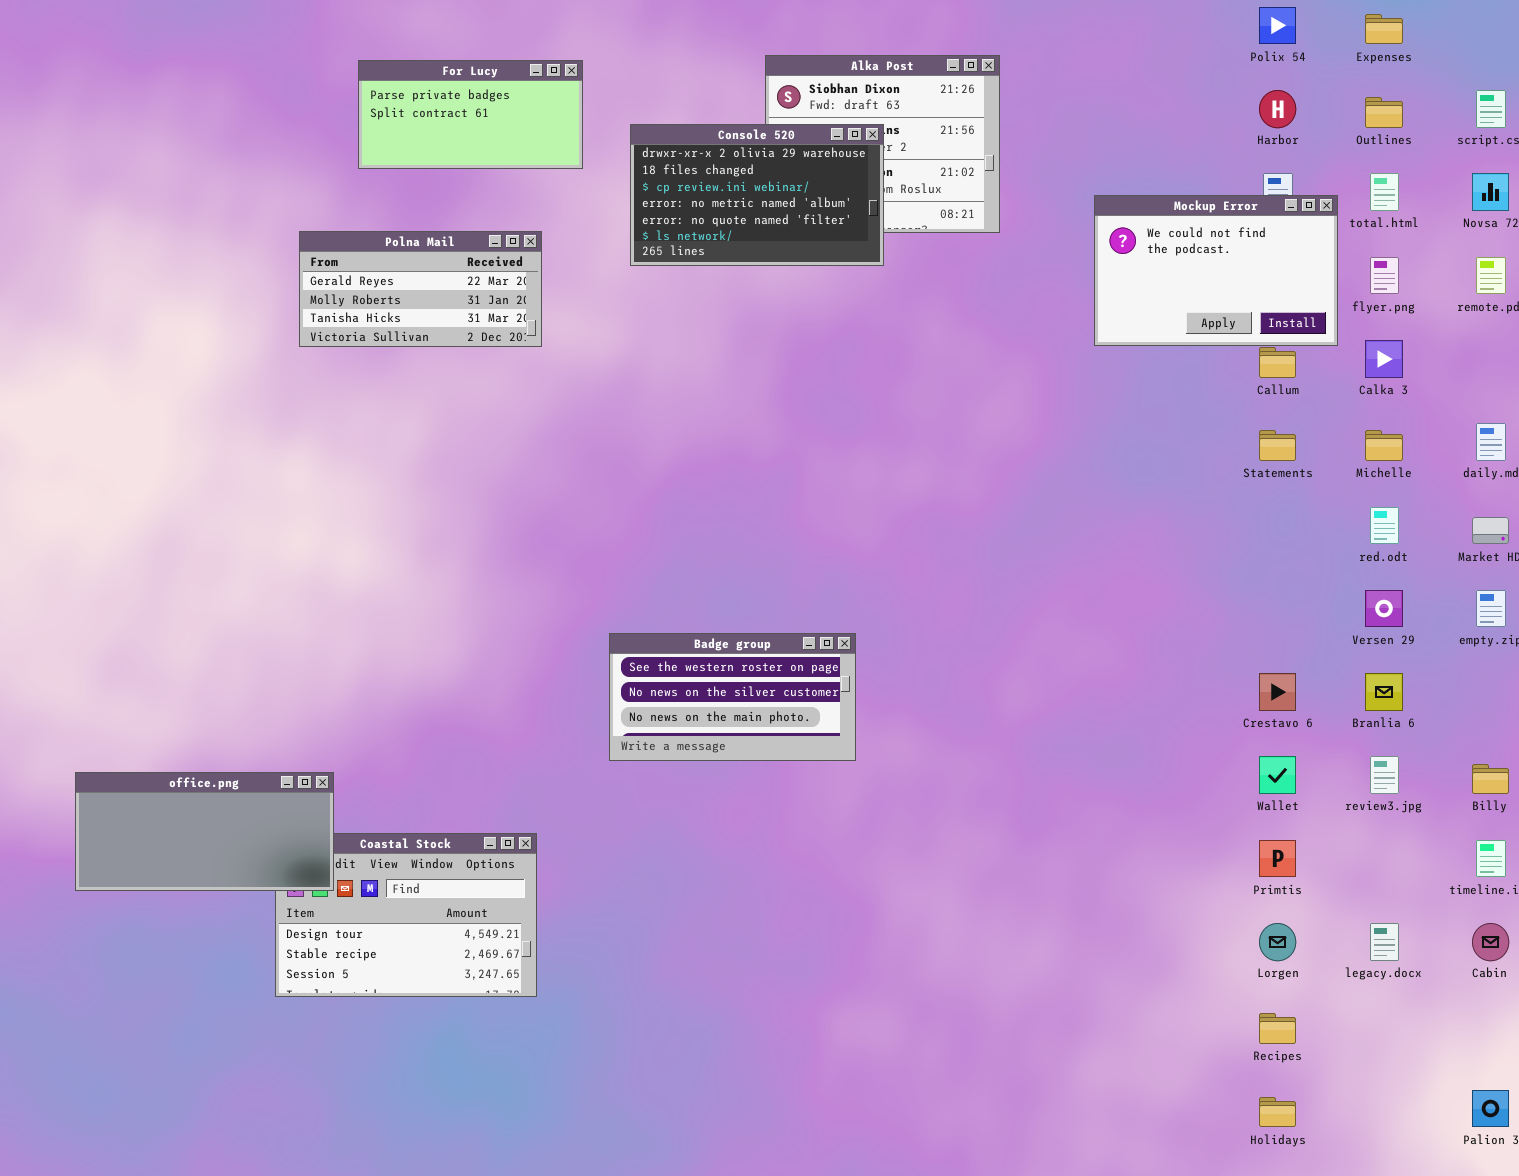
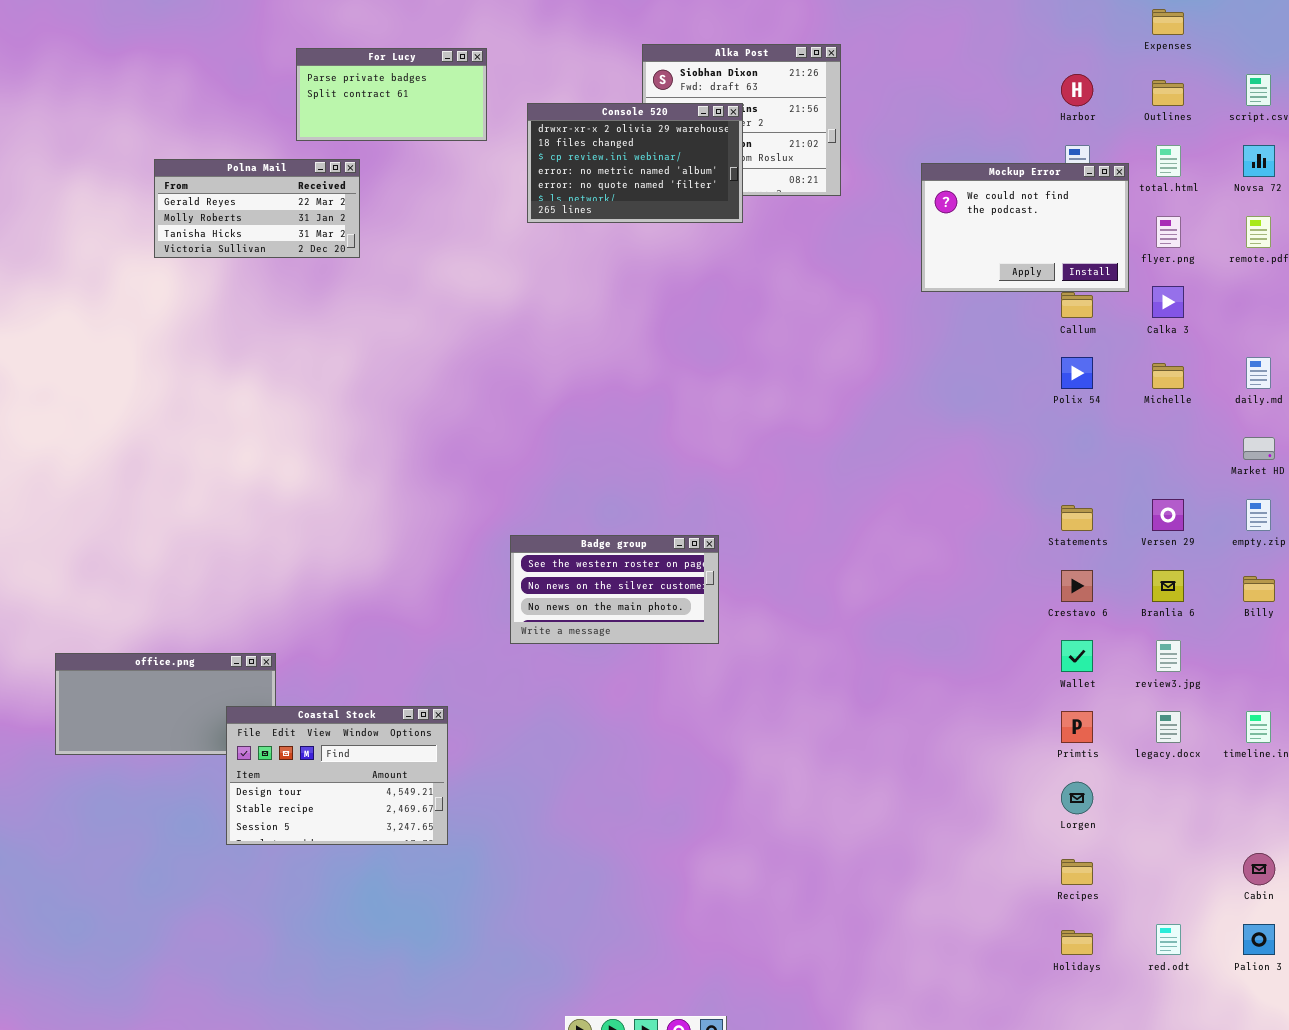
Polix 54: [1259,7,1296,44] -> [1061,357,1093,389], moved
Polna Mail: [299,231,542,347] -> [154,159,360,258], moved
Statements: [1259,430,1296,461] -> [1061,505,1093,531], moved
red.odt: [1370,507,1399,544] -> [1156,924,1181,955], moved
Billy: [1472,764,1509,794] -> [1243,576,1275,602], moved
Coastal Stock: [275,833,537,997] -> [226,706,448,845], raised
legacy.docx: [1370,923,1399,961] -> [1156,711,1181,743], moved
Cabin: [1472,923,1509,961] -> [1243,853,1275,885], moved

